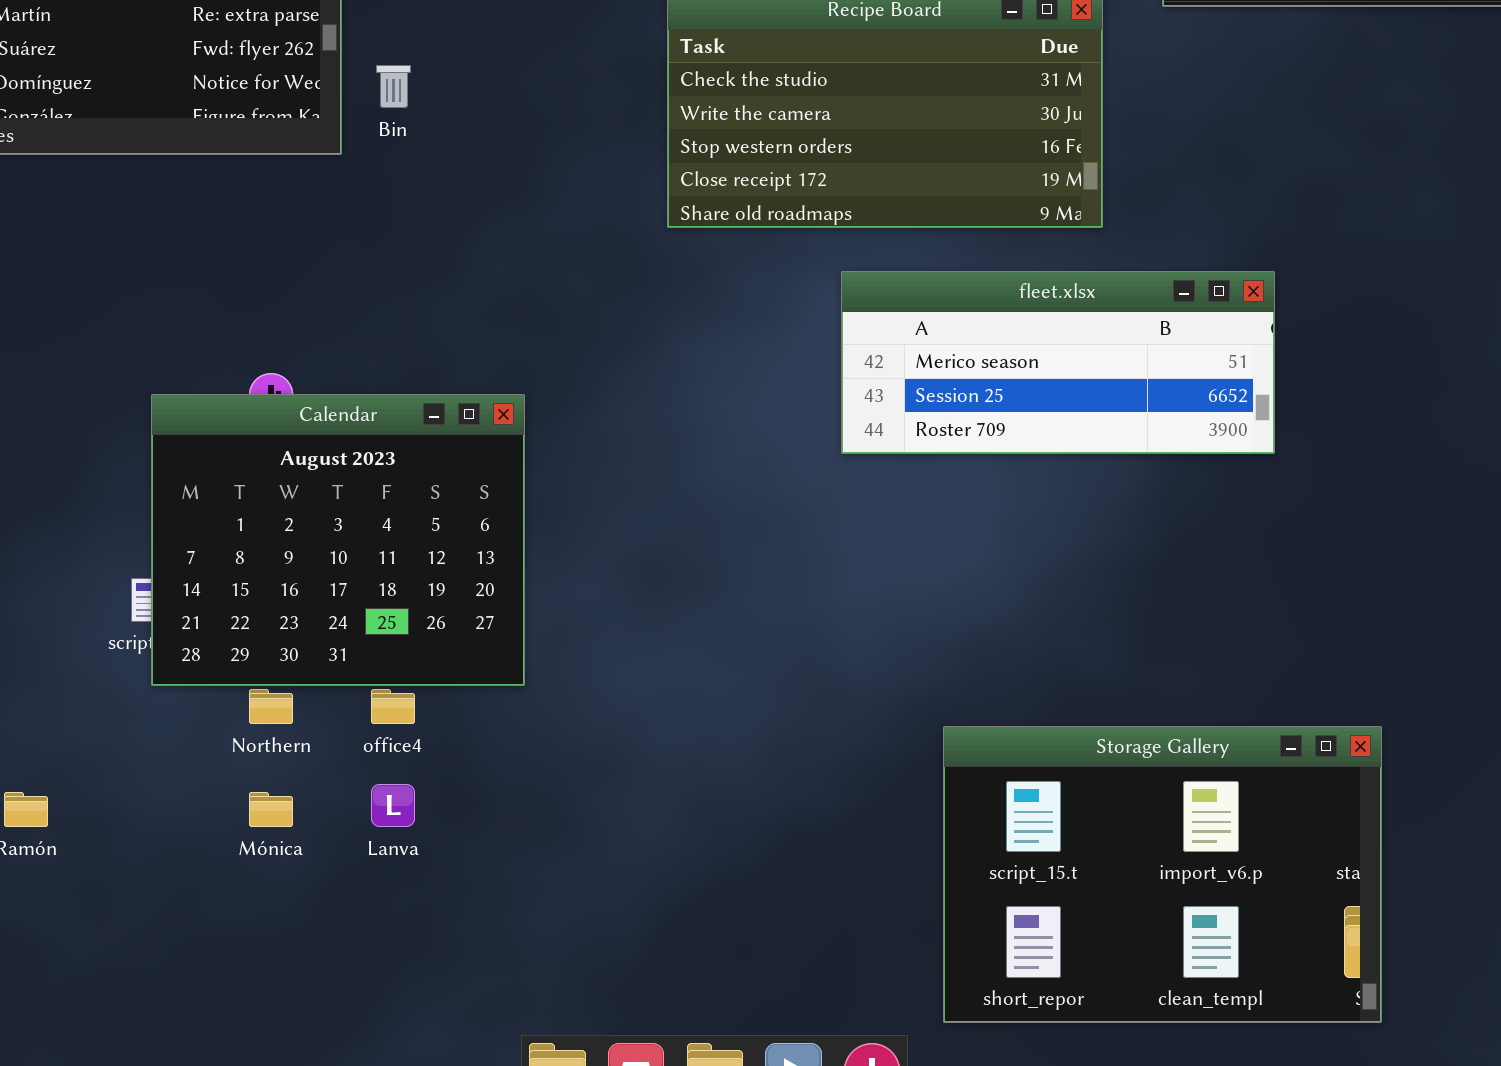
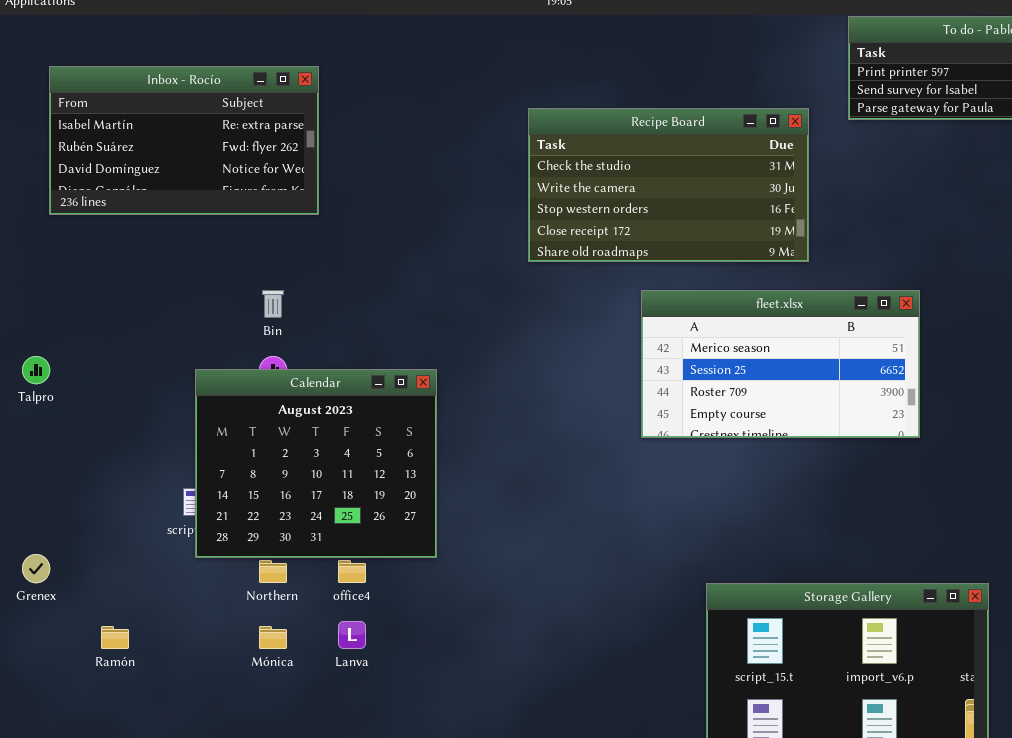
Bin: [376,65,411,108] -> [262,290,284,318], moved
fleet.xlsx: [841,271,1275,454] -> [641,290,920,438], resized

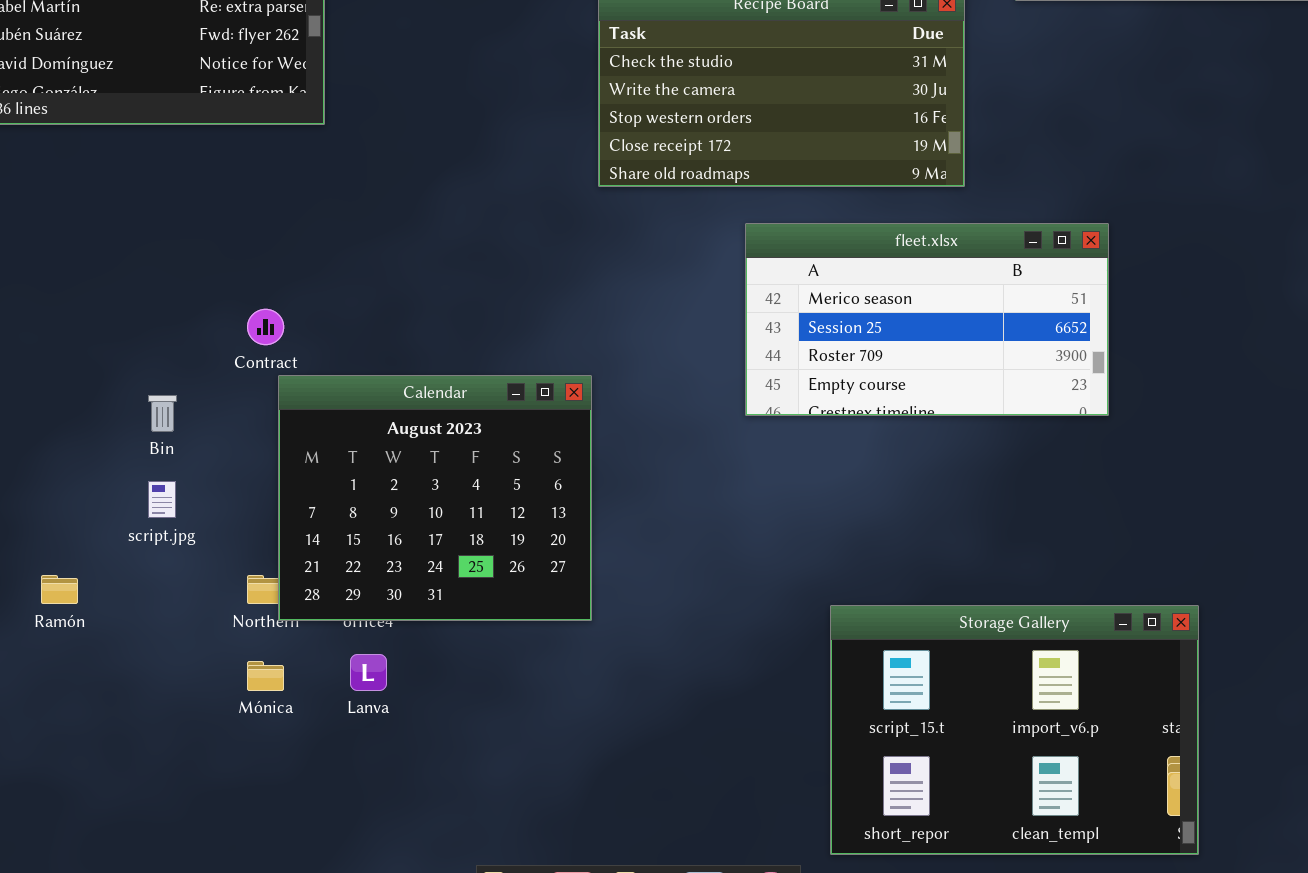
Bin: [262,290,284,318] -> [148,395,177,432], moved
Calendar: [195,369,437,558] -> [278,375,592,621], moved
Ramón: [101,626,129,649] -> [41,575,78,604], moved

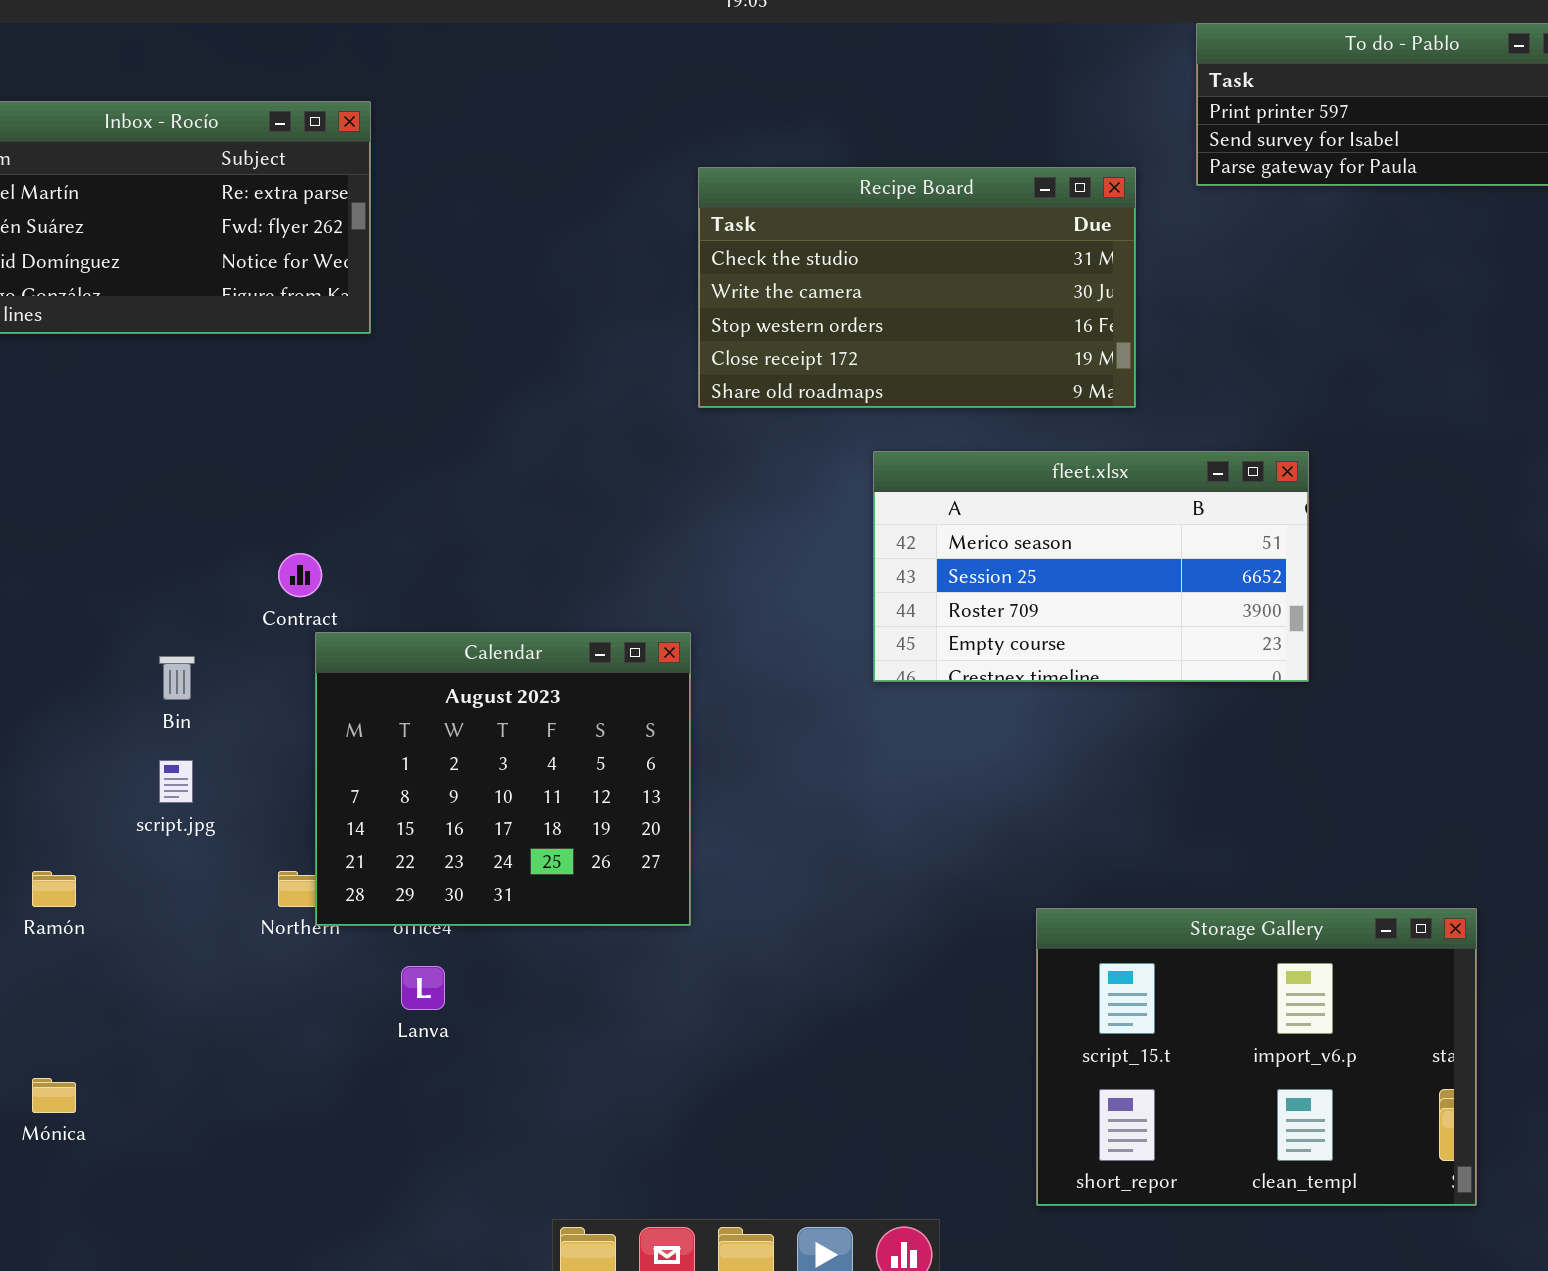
Storage Gallery: [830,605,1199,855] -> [1036,908,1477,1206], moved
Mónica: [247,661,284,691] -> [32,1078,76,1113], moved

